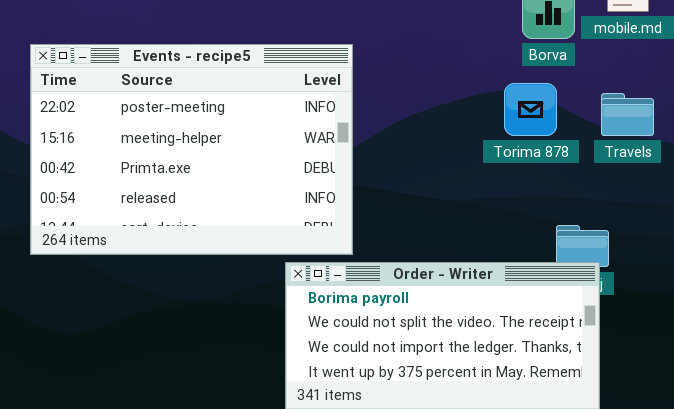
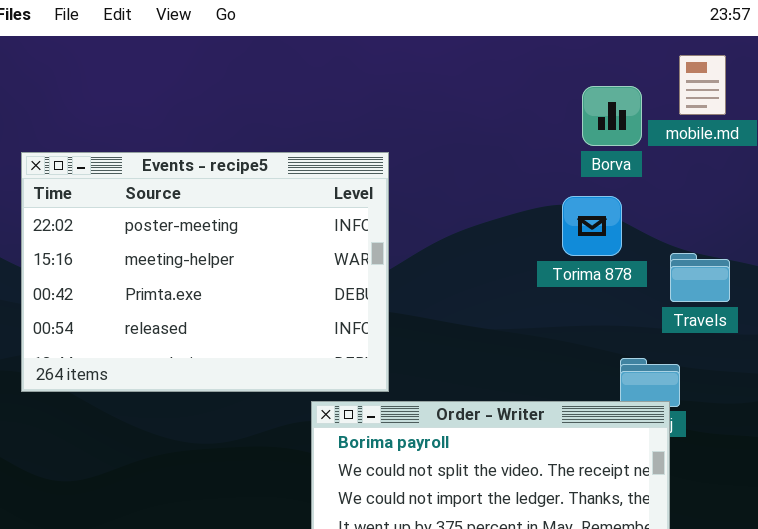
Travels: [601,93,654,136] -> [670,253,730,302], moved

